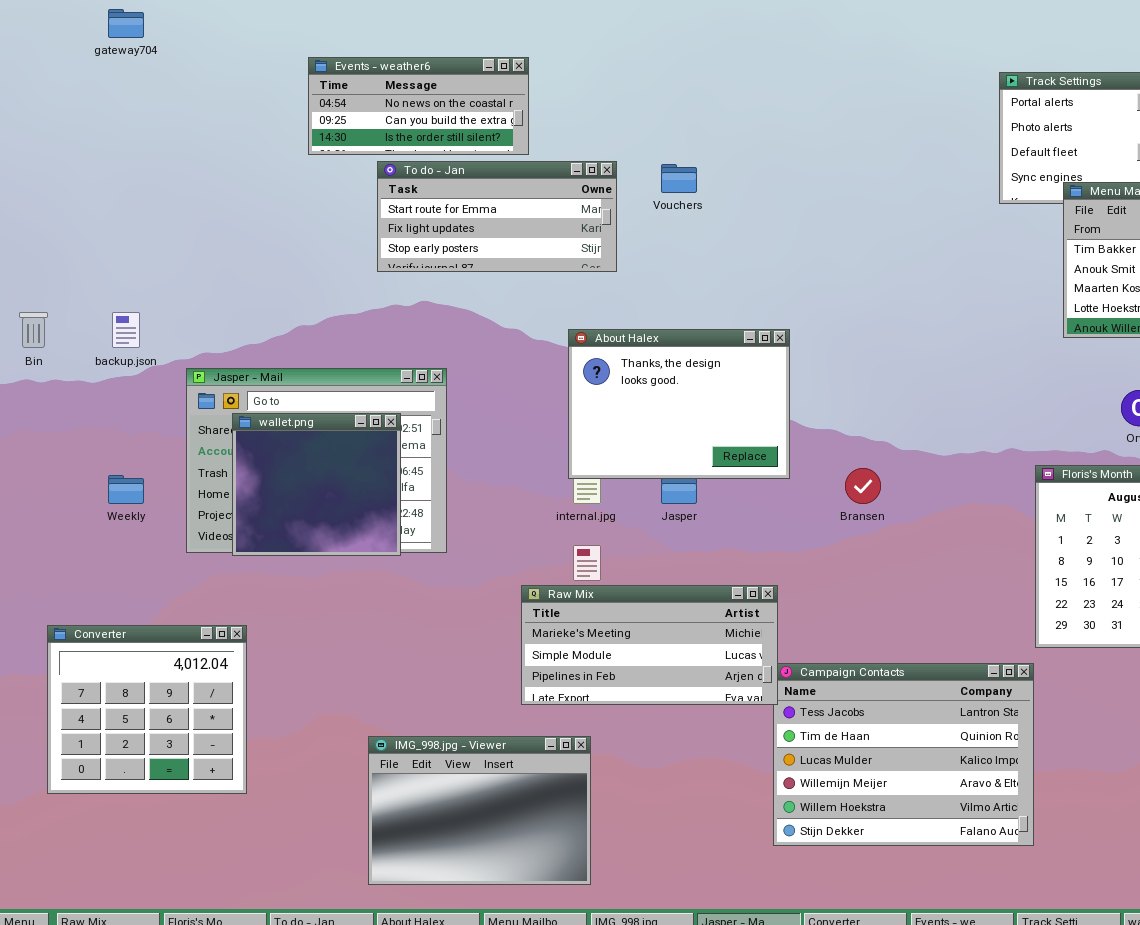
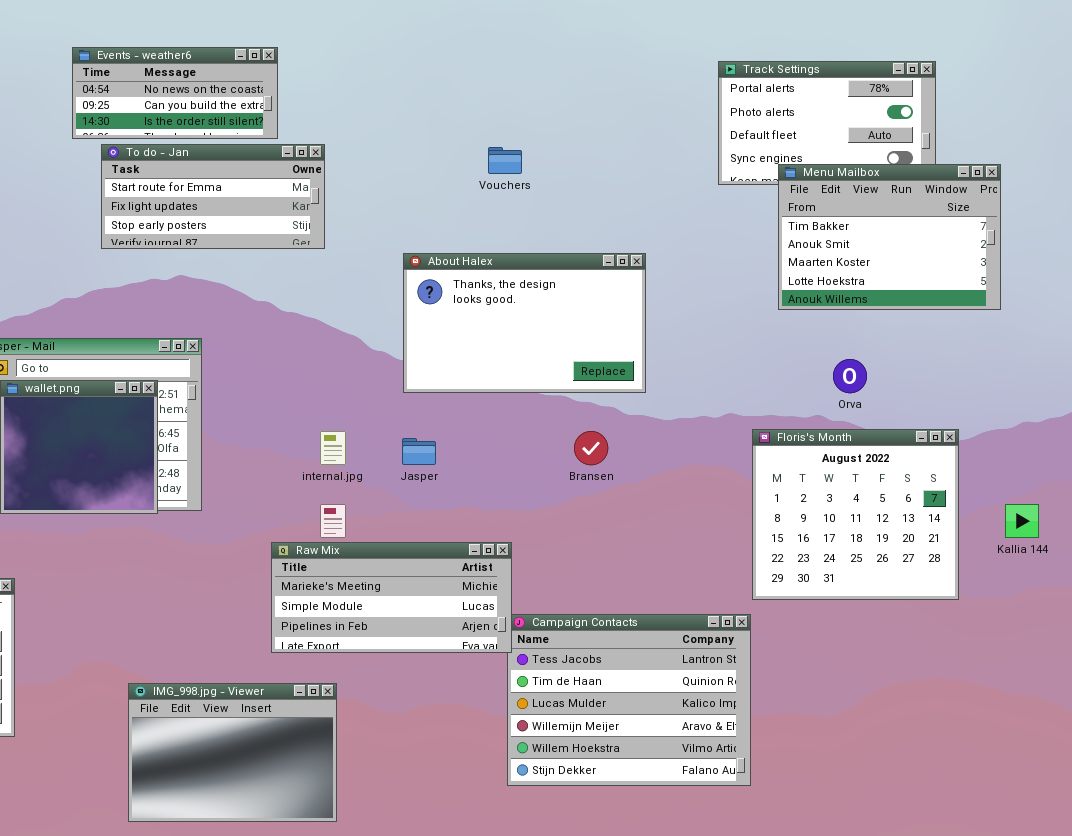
To do - Jan: [377,161,617,272] -> [101,144,325,249], moved
Vouchers: [661,164,697,193] -> [488,147,522,174], moved
About Halex: [568,329,790,479] -> [403,253,646,393], moved, resized

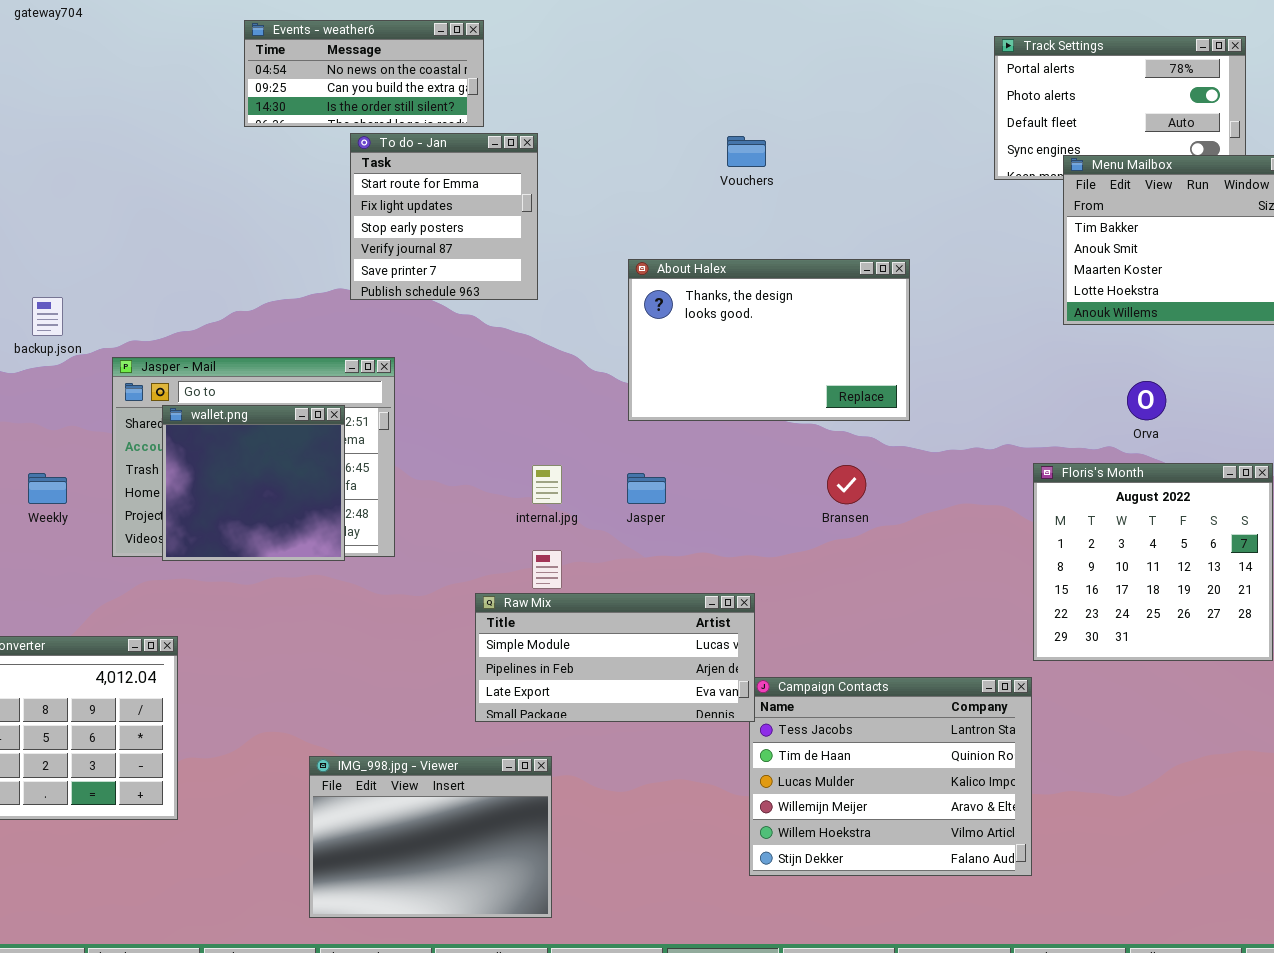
To do - Jan: [101,144,325,249] -> [350,133,538,300], resized
Raw Mix: [271,542,512,653] -> [475,593,755,722], scrolled down 1 row

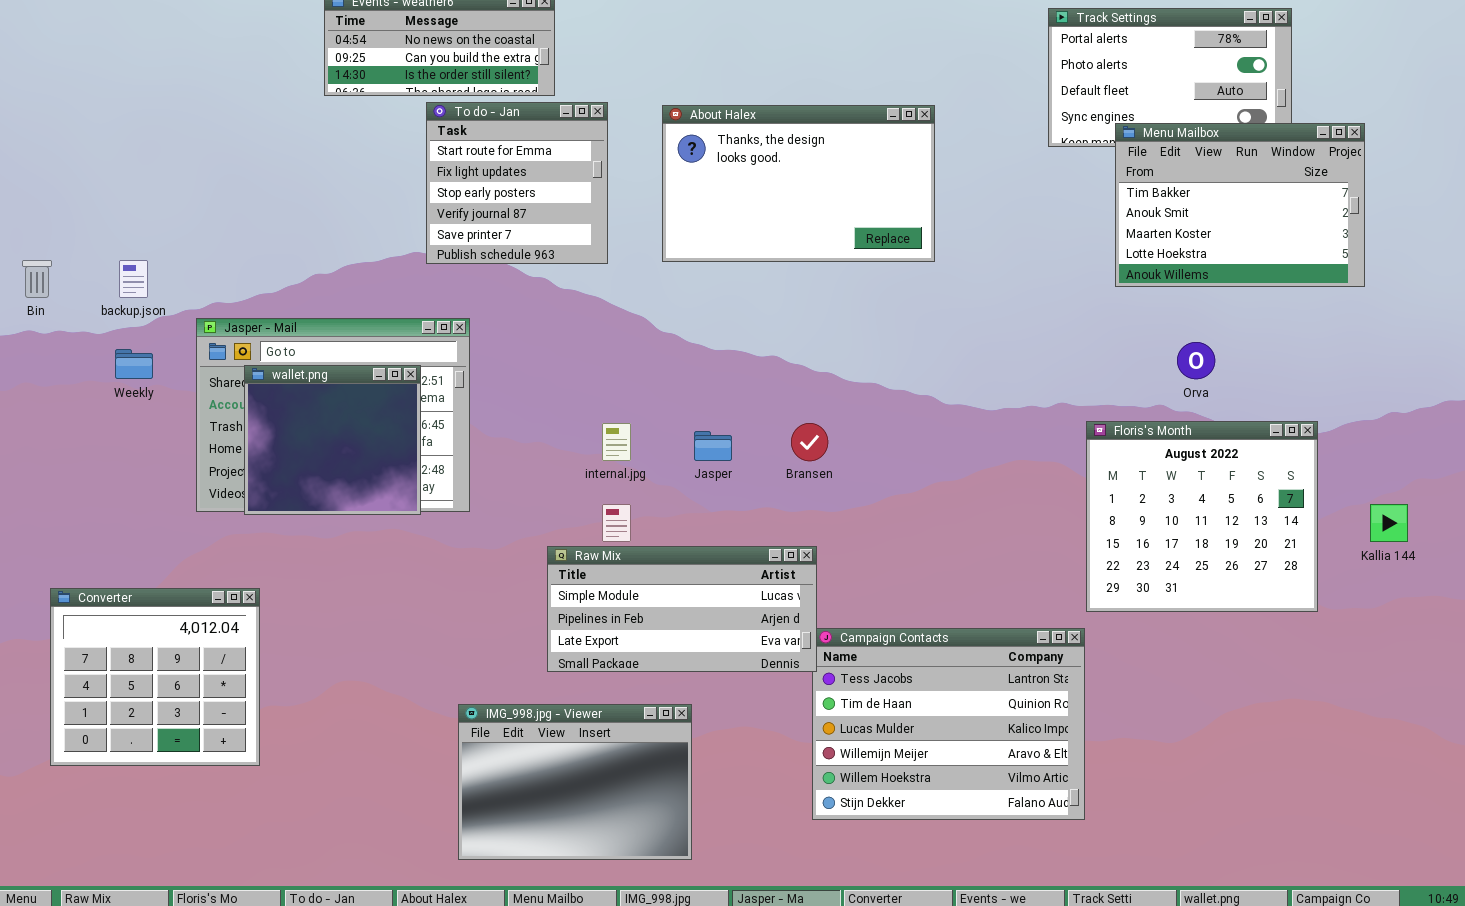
About Halex: [628,259,910,421] -> [662,105,935,262], moved
Bransen: [827,465,866,504] -> [791,423,828,461], moved
Weekly: [28,473,67,504] -> [115,349,153,379], moved
IMG_998.jpg - Viewer: [309,756,552,918] -> [458,704,692,860], moved

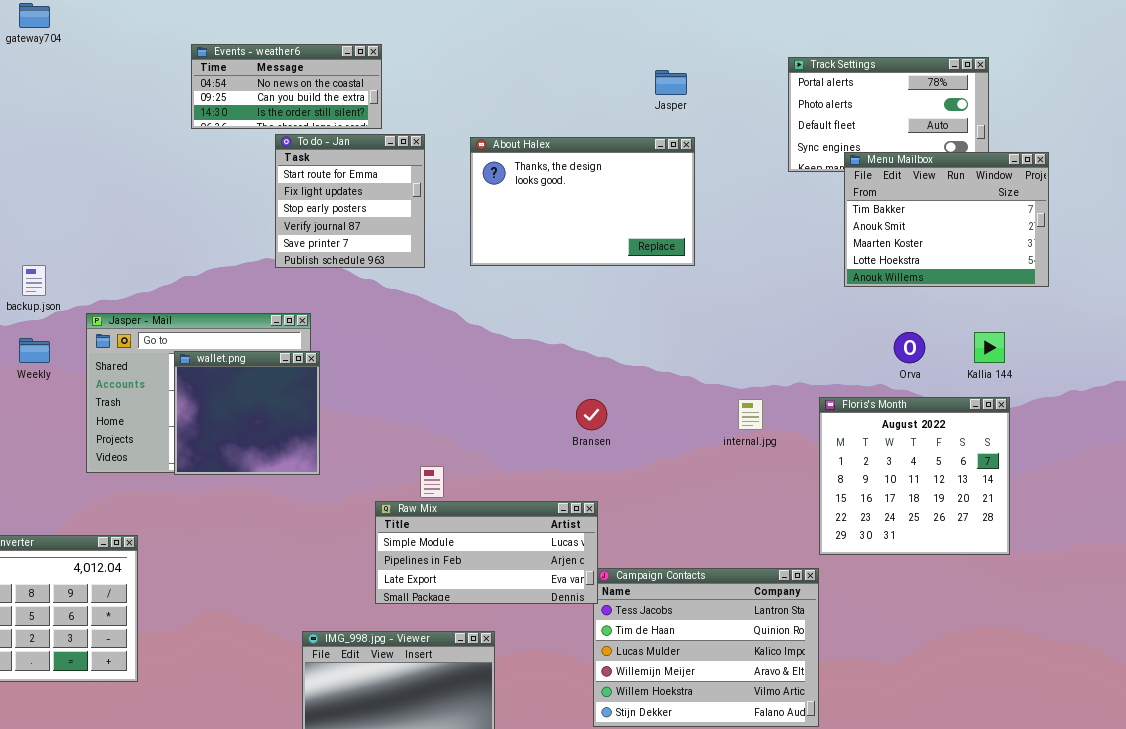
wallet.png: [244,365,421,515] -> [174,351,320,475], moved
internal.jpg: [602,423,631,461] -> [738,399,763,430], moved
Jasper: [694,431,732,461] -> [655,70,687,95], moved
Kallia 144: [1370,504,1408,542] -> [974,332,1005,363], moved

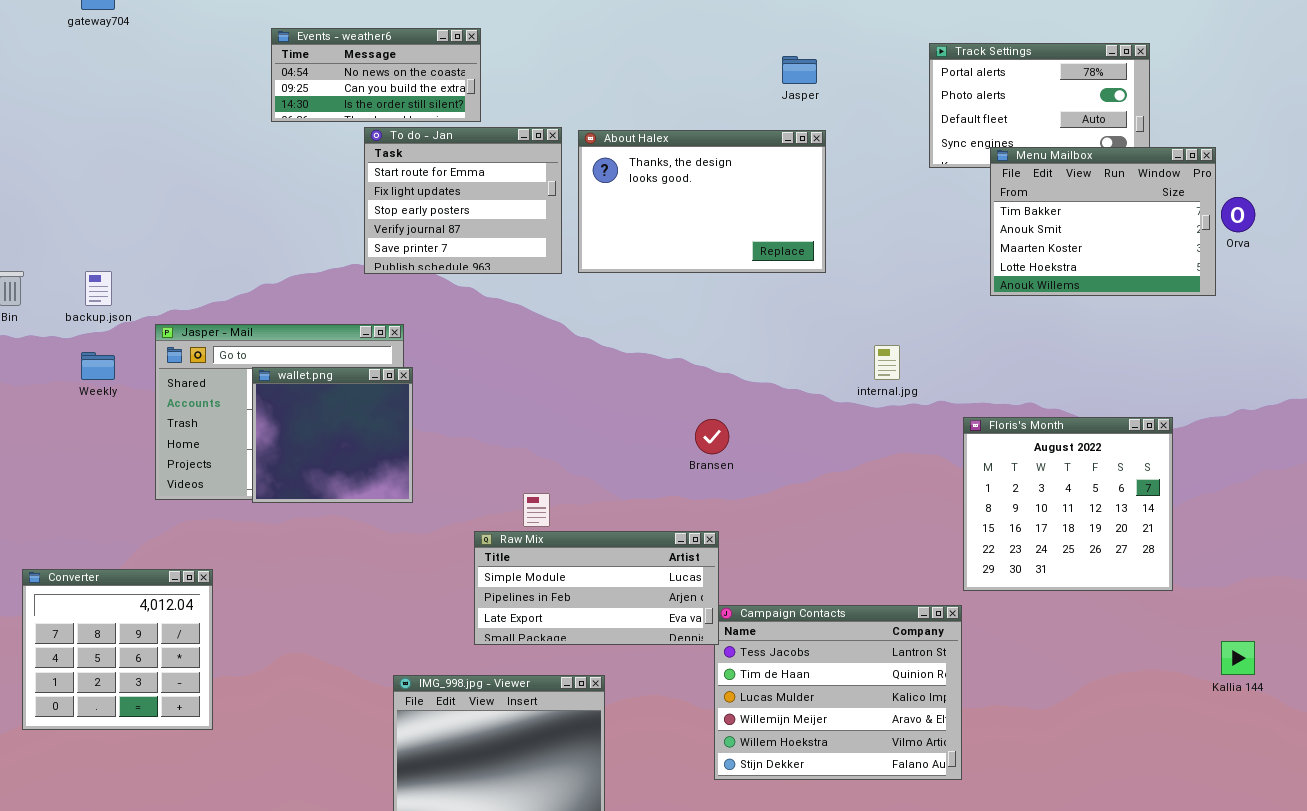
To do - Jan: [275,134,425,268] -> [364,127,562,274], resized
Orva: [894,332,925,363] -> [1221,197,1255,232], moved
Kallia 144: [974,332,1005,363] -> [1221,641,1255,675], moved
internal.jpg: [738,399,763,430] -> [874,345,900,380], moved

